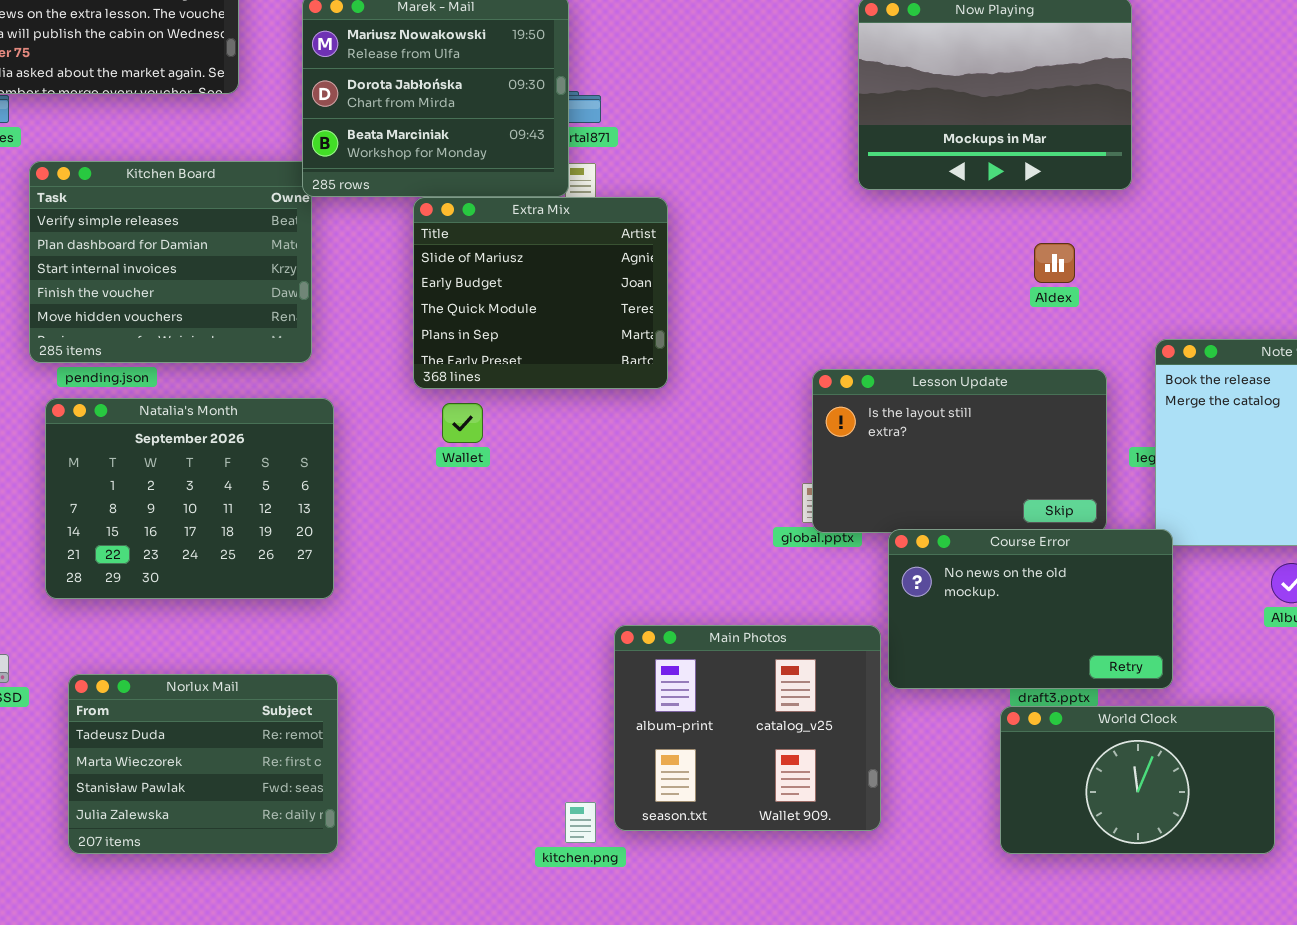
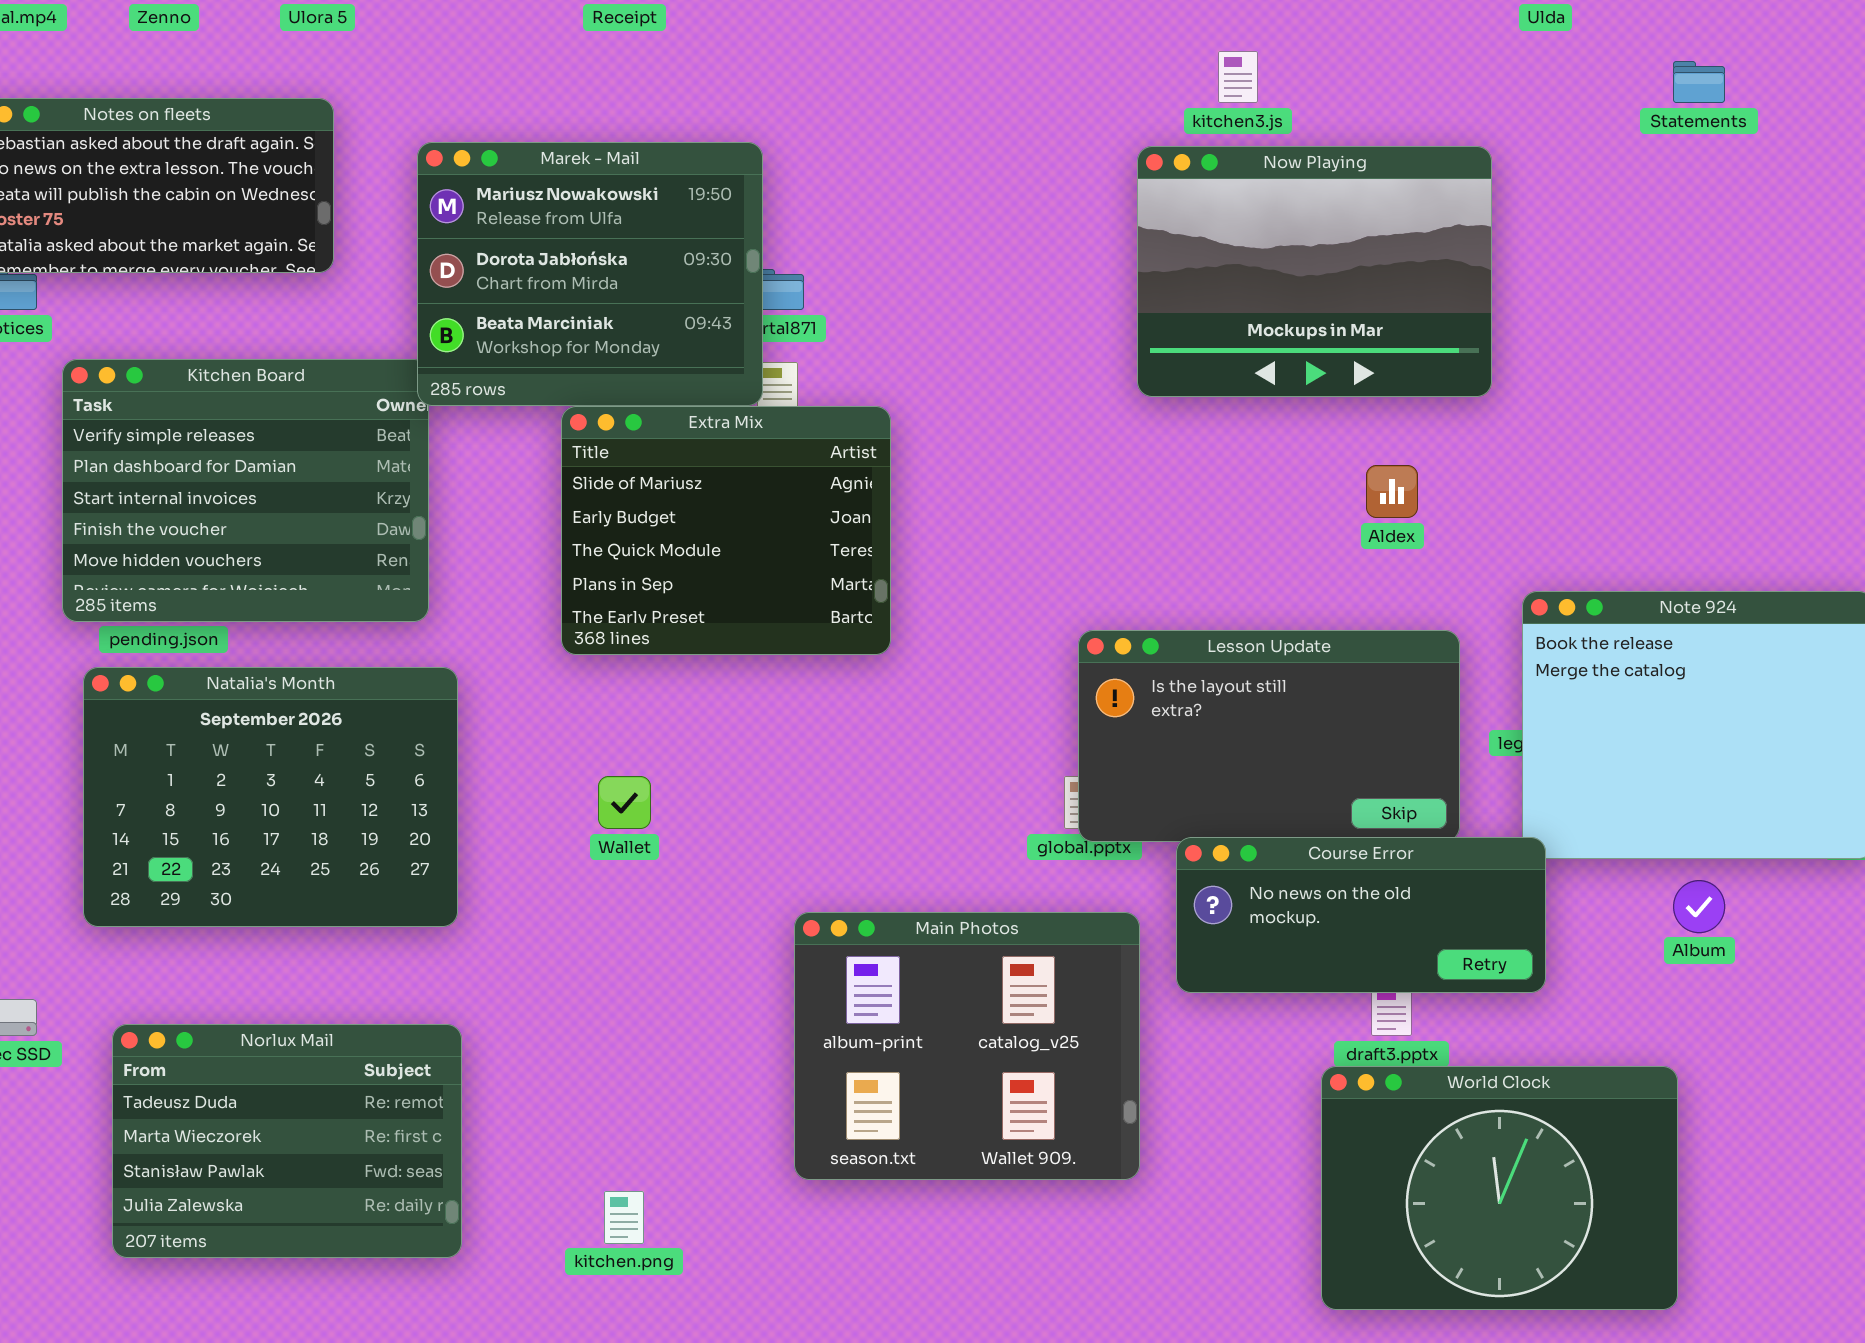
Wallet: [442,403,483,443] -> [598,776,651,829], moved
Course Error: [888,529,1173,689] -> [1176,837,1546,993], resized
Main Photos: [614,625,881,831] -> [794,912,1140,1180], moved
World Clock: [1000,706,1275,854] -> [1321,1066,1678,1310], resized
kitchen.png: [565,802,596,843] -> [604,1191,644,1244], moved

